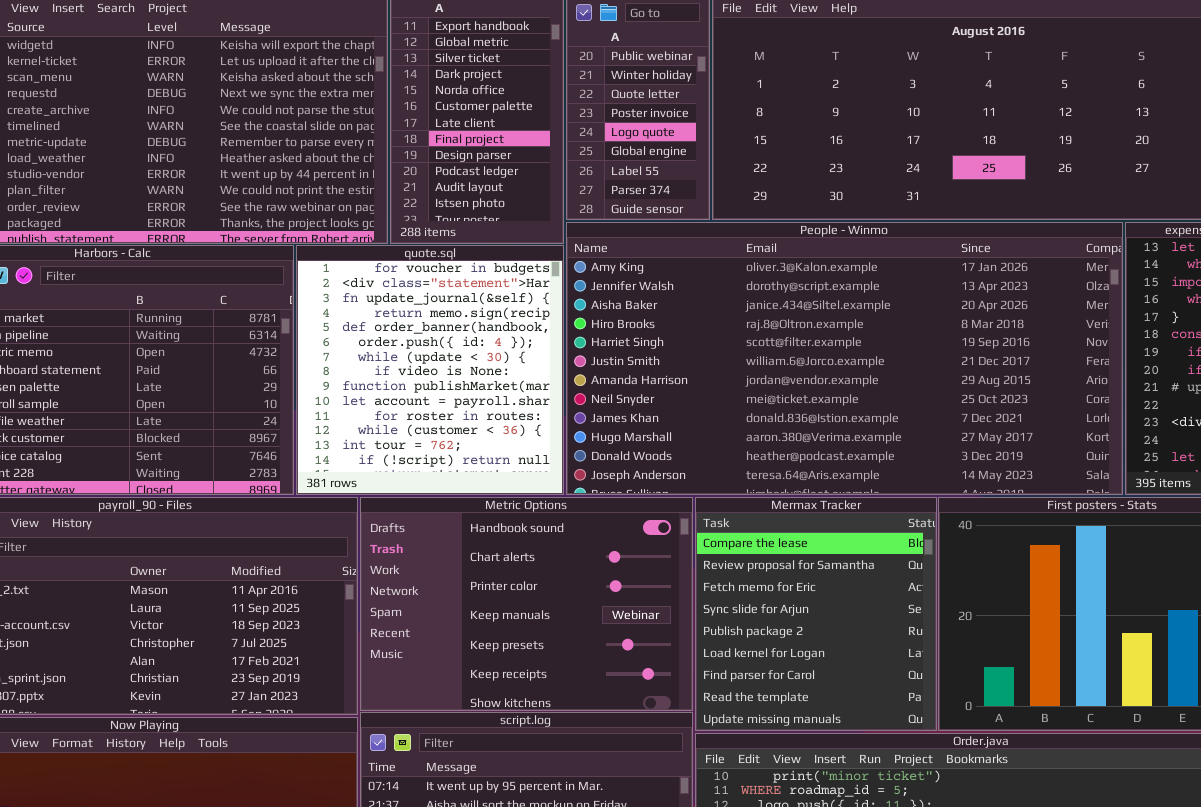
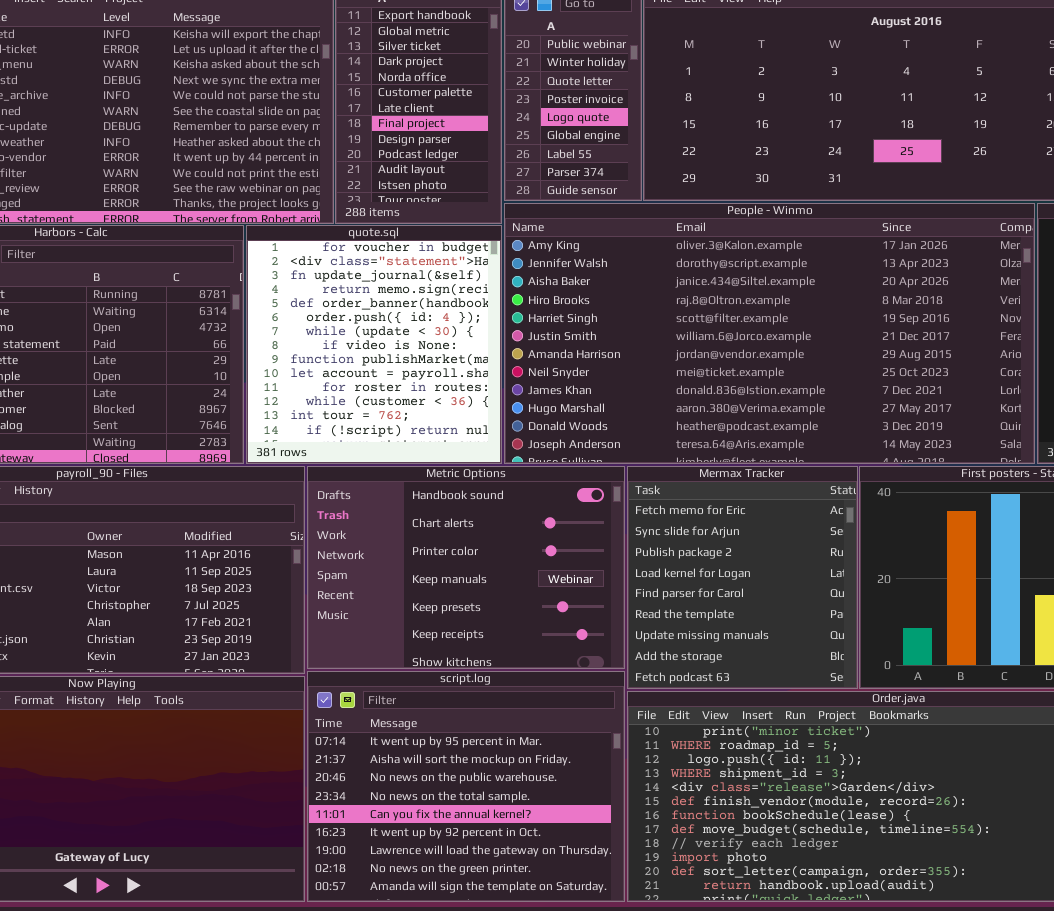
Mermax Tracker: [695,497,937,731] -> [627,466,858,689], scrolled down 2 rows

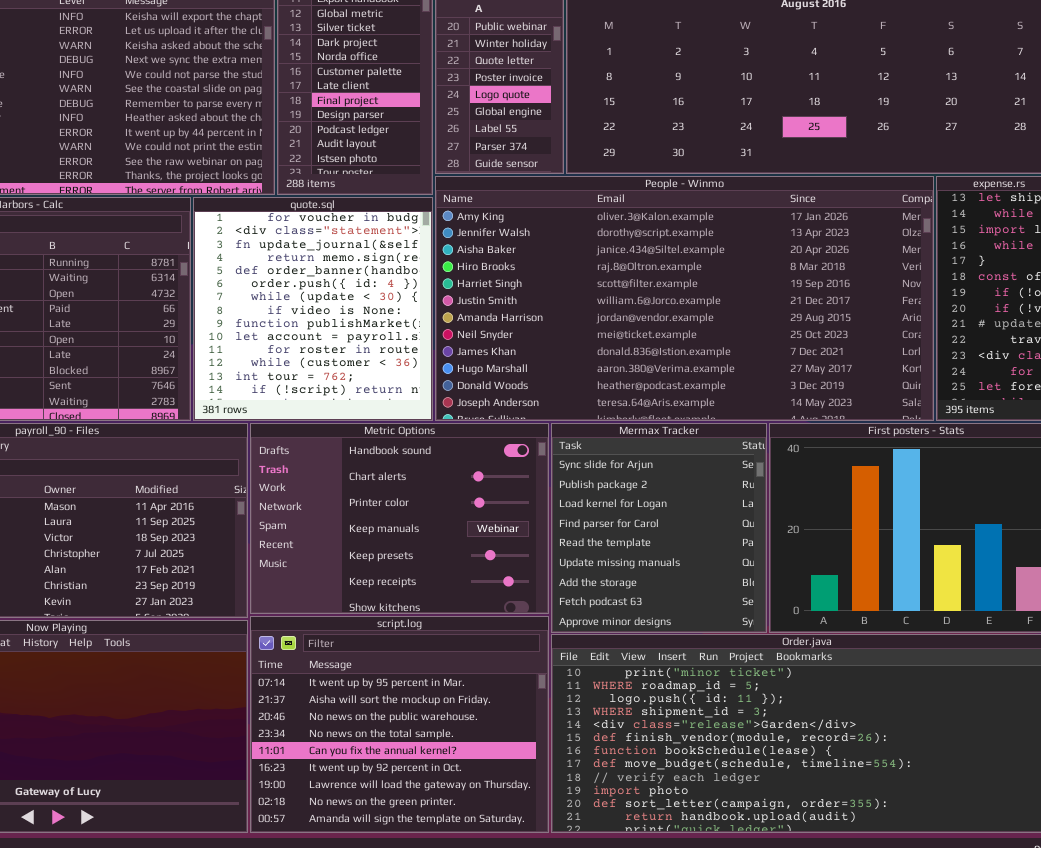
Mermax Tracker: [627,466,858,689] -> [551,423,767,633], scrolled down 1 row

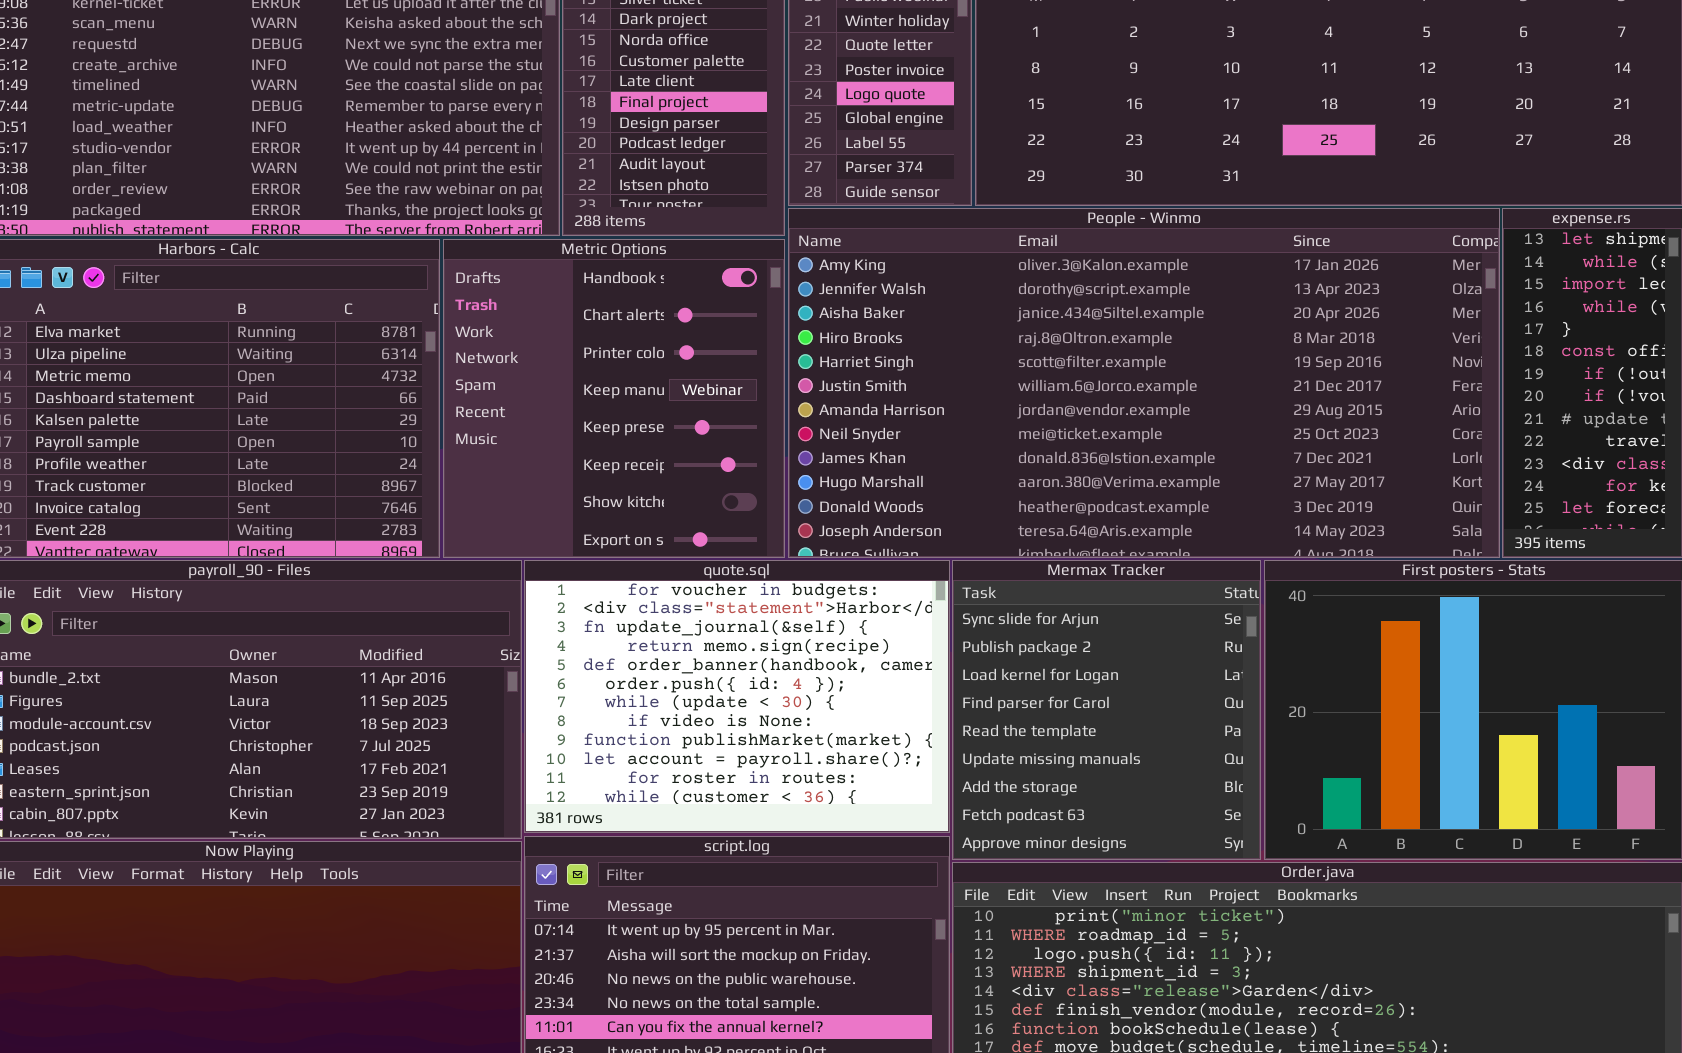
quote.sql: [193,197,433,421] -> [524,560,950,833], moved, resized
Metric Options: [250,423,549,614] -> [443,239,785,558], moved, resized

